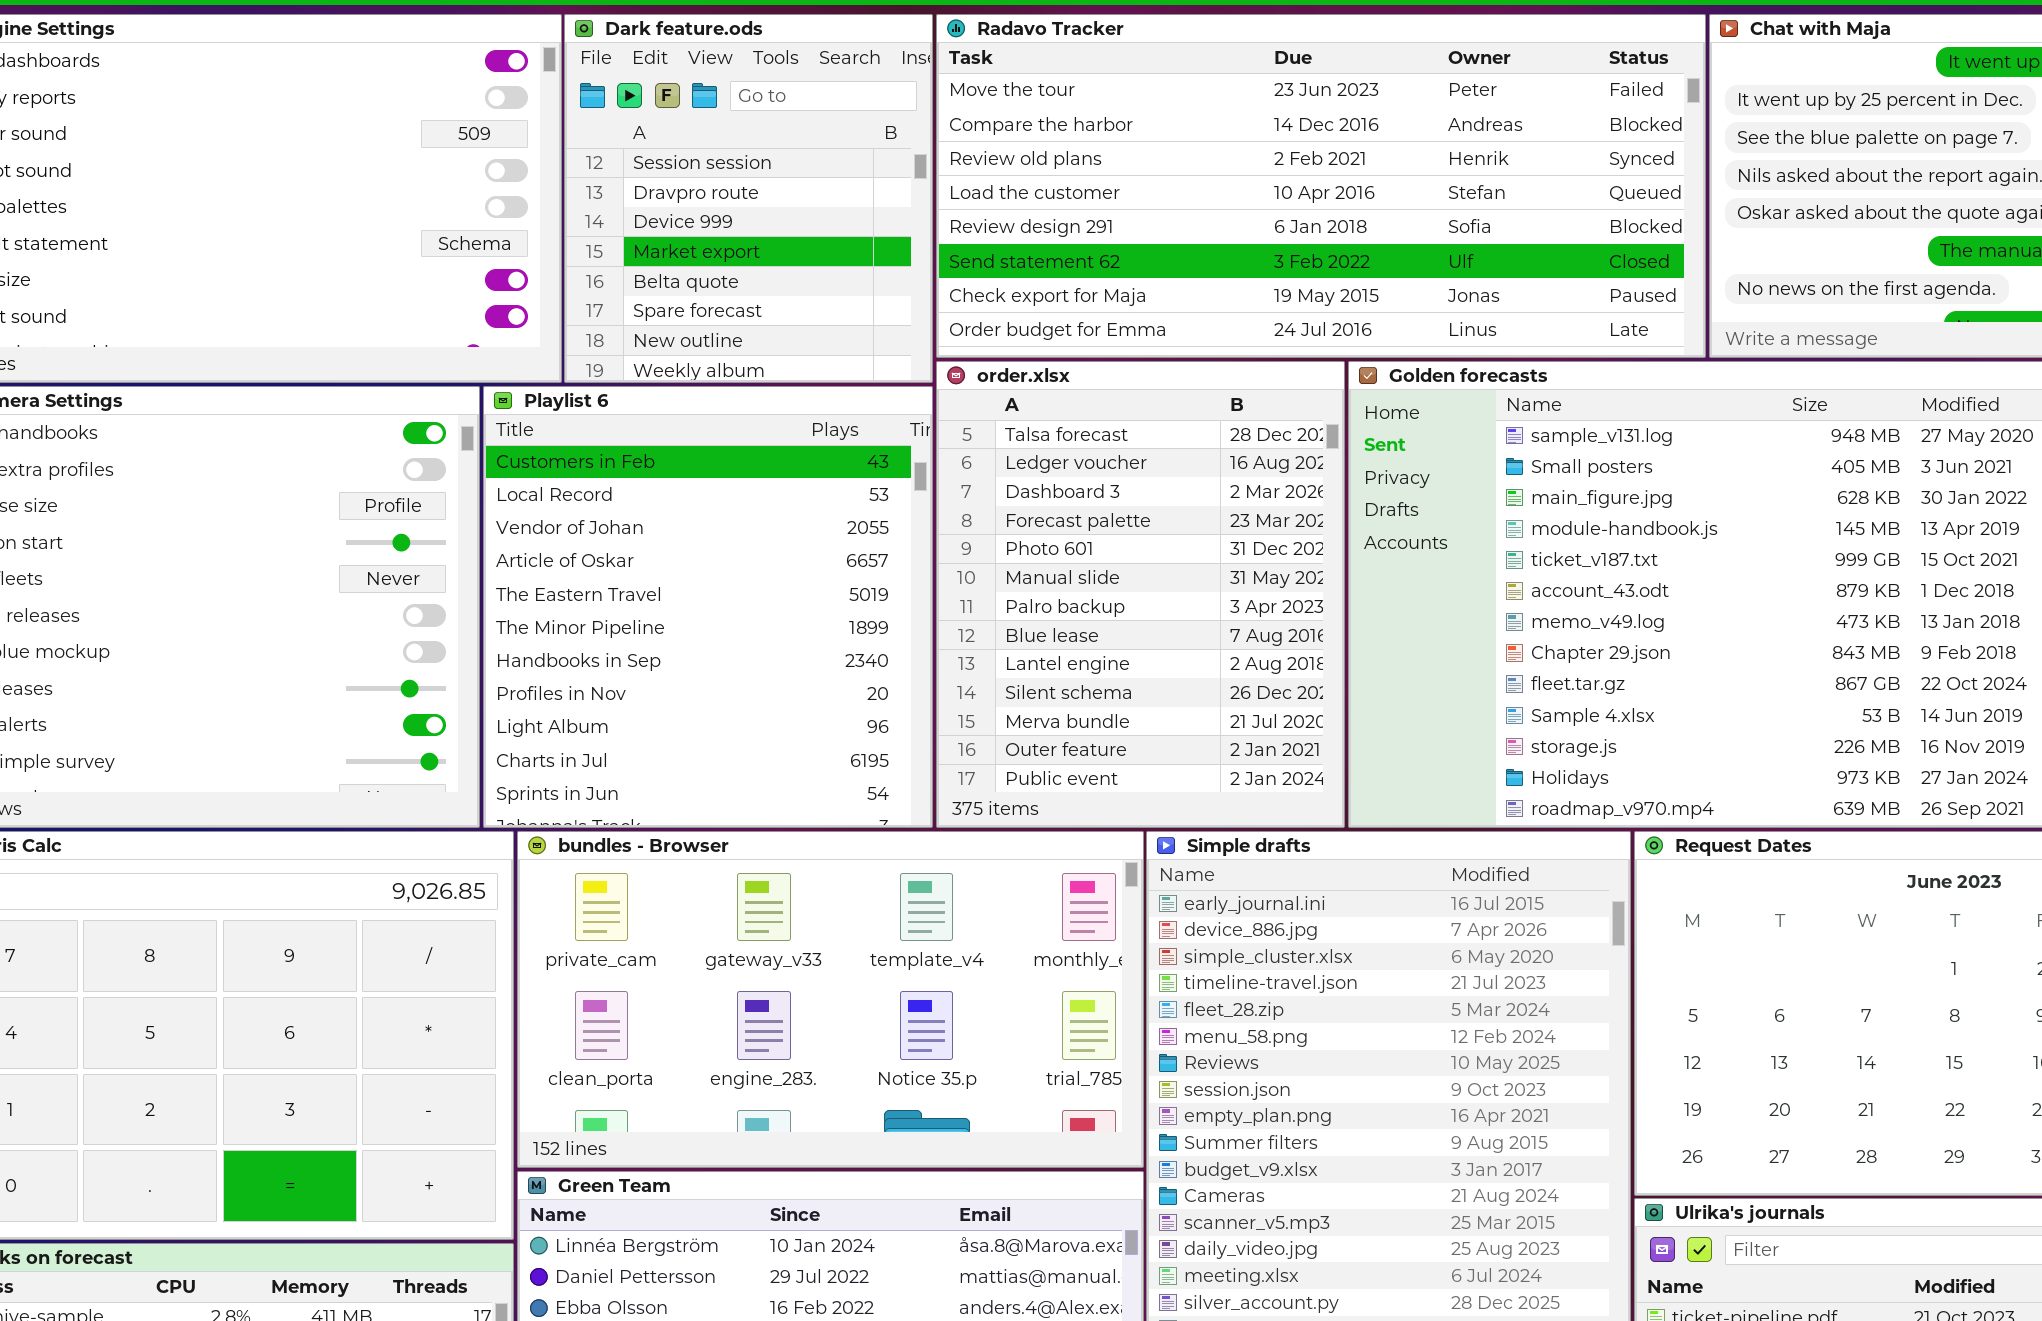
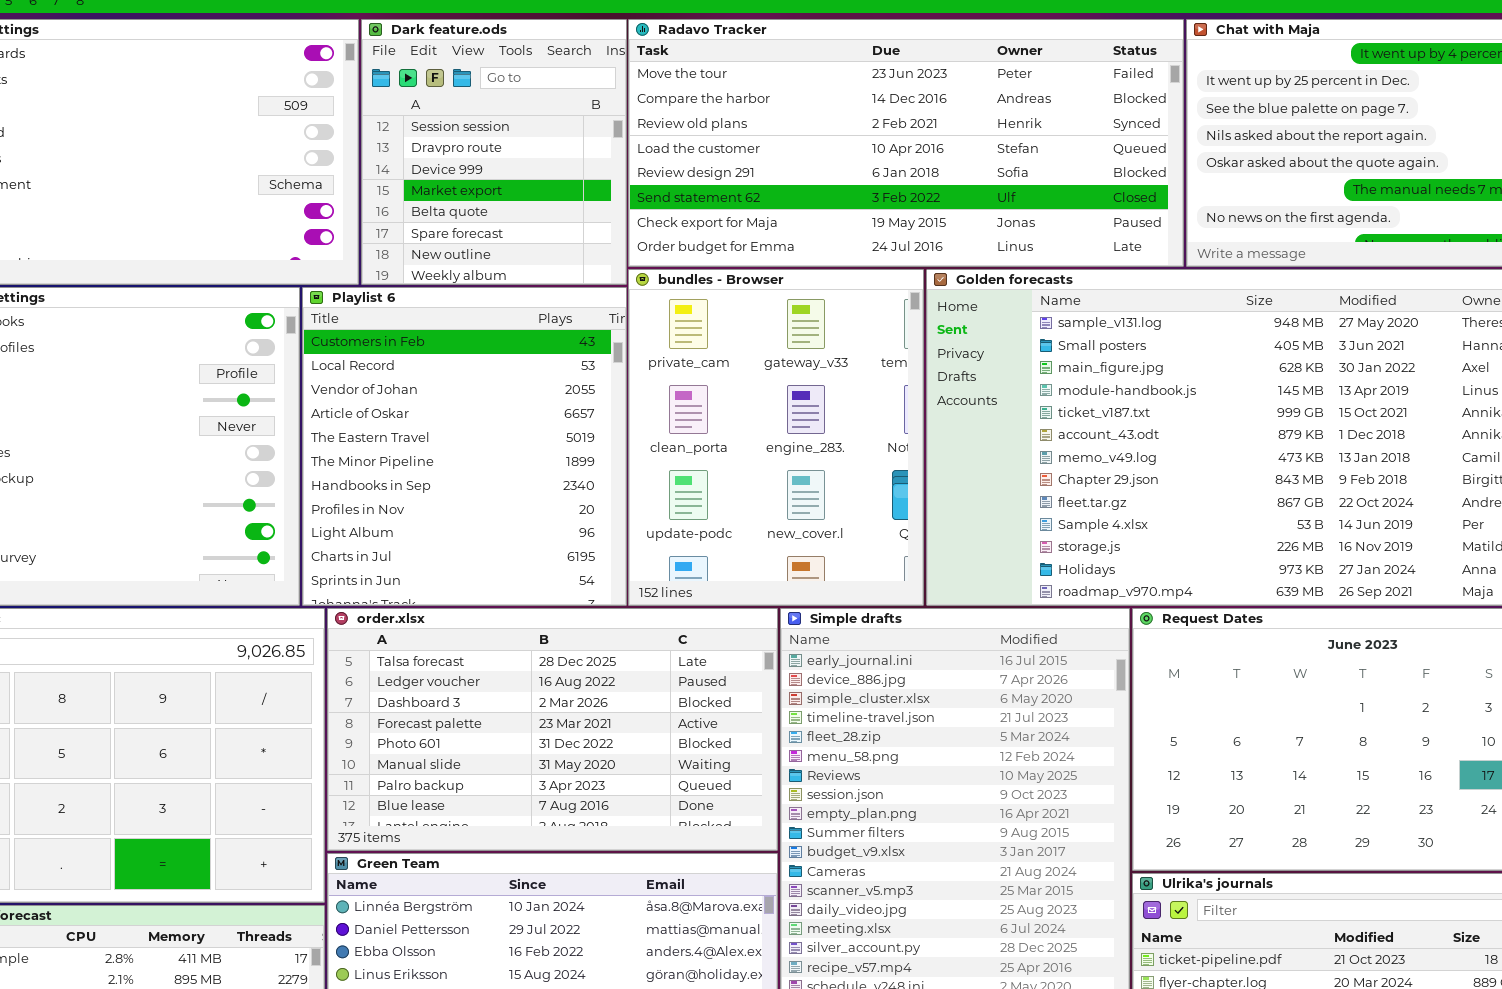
order.xlsx: [936,361,1345,828] -> [327,608,778,851], moved, resized
bundles - Browser: [517,831,1144,1168] -> [628,269,924,606], moved, resized

